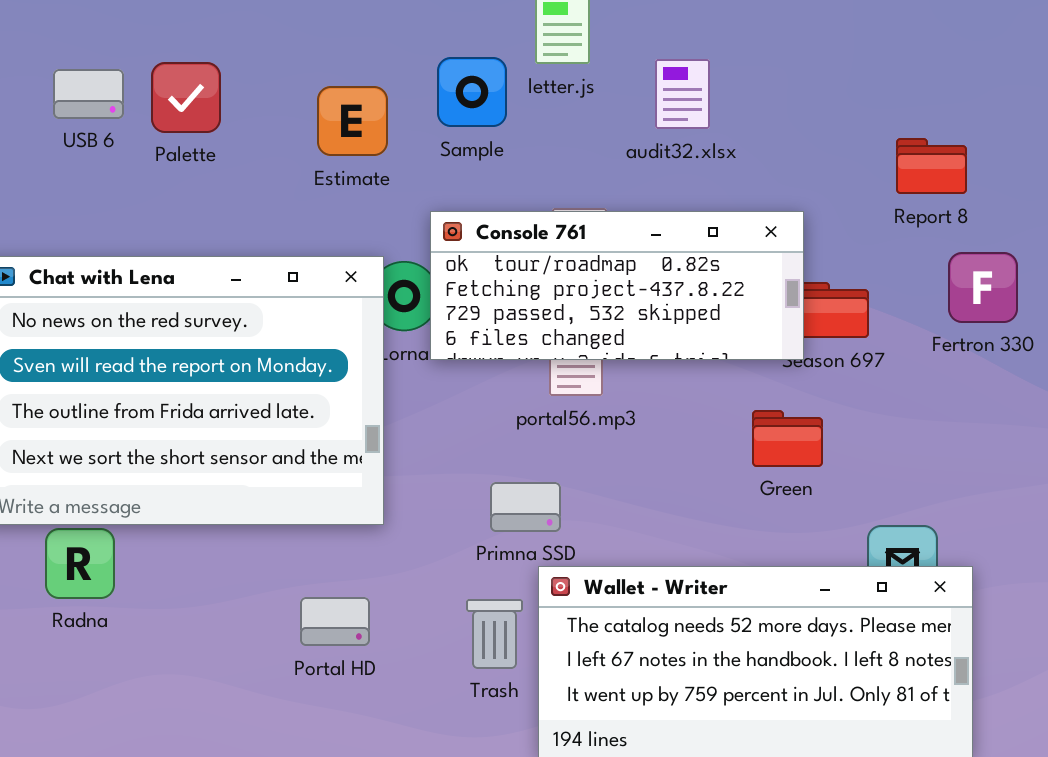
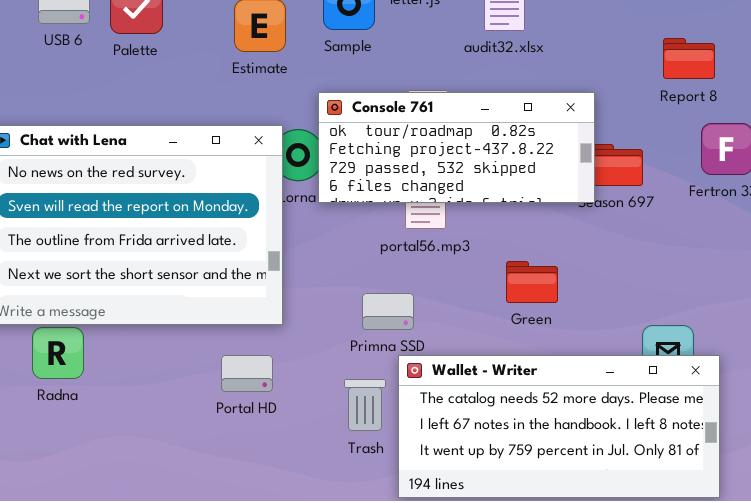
Green: [752,410,823,467] -> [506,261,558,303], moved
Portal HD: [300,597,370,646] -> [221,355,273,392], moved

